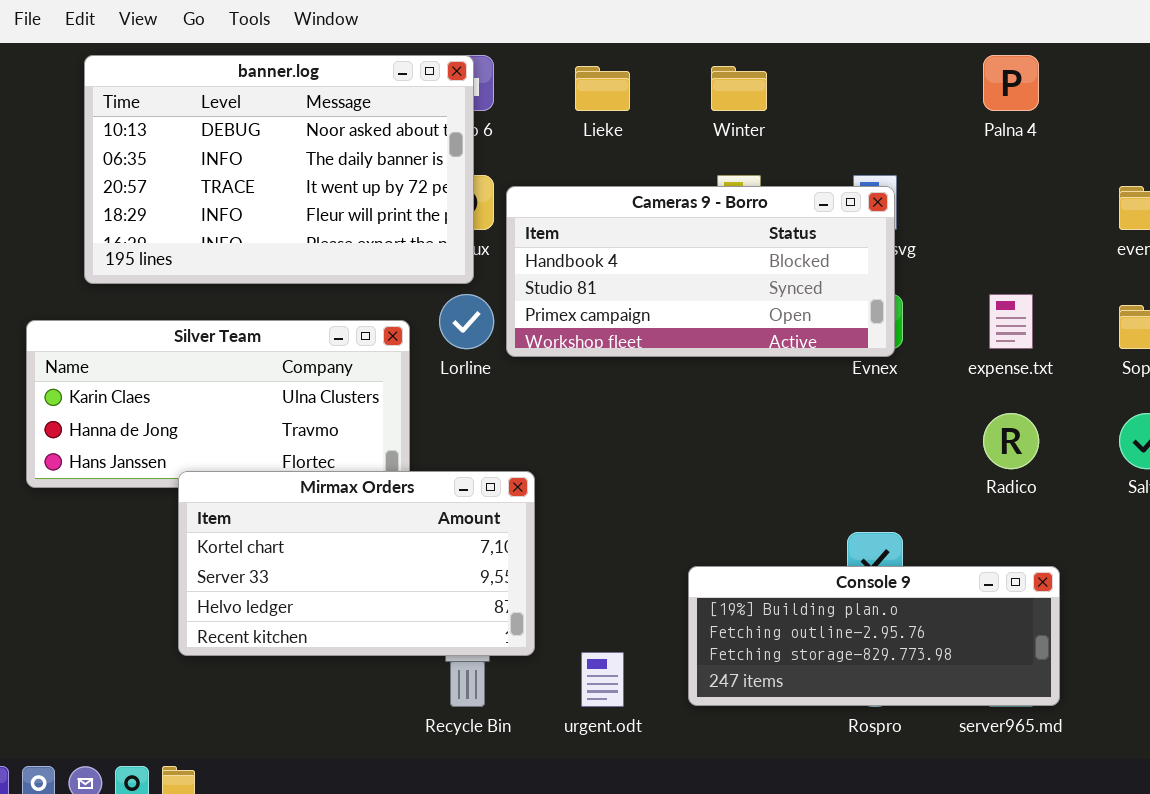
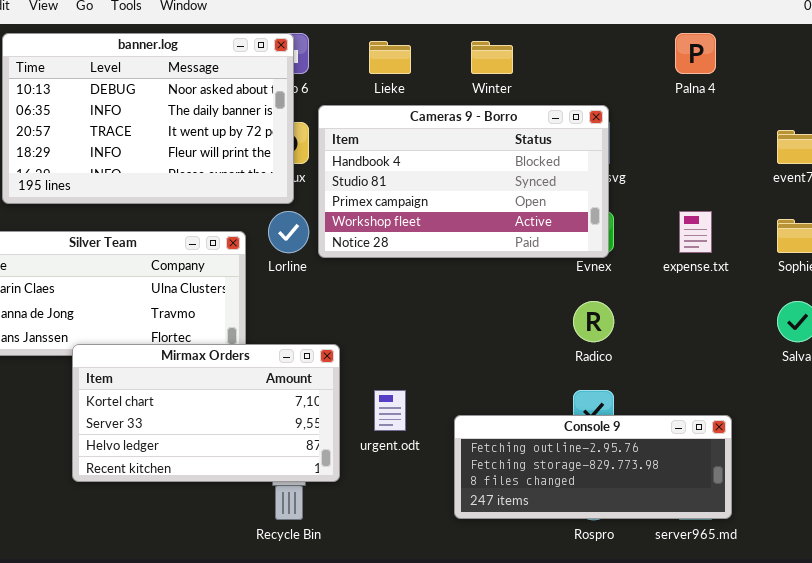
Cameras 9 - Borro: [506,186,895,357] -> [318,105,609,258], resized
Radico: [983,413,1039,469] -> [573,301,614,342], moved
Console 9: [688,566,1060,706] -> [454,415,732,519], scrolled down 1 row
urgent.odt: [581,652,624,707] -> [374,390,406,431], moved

